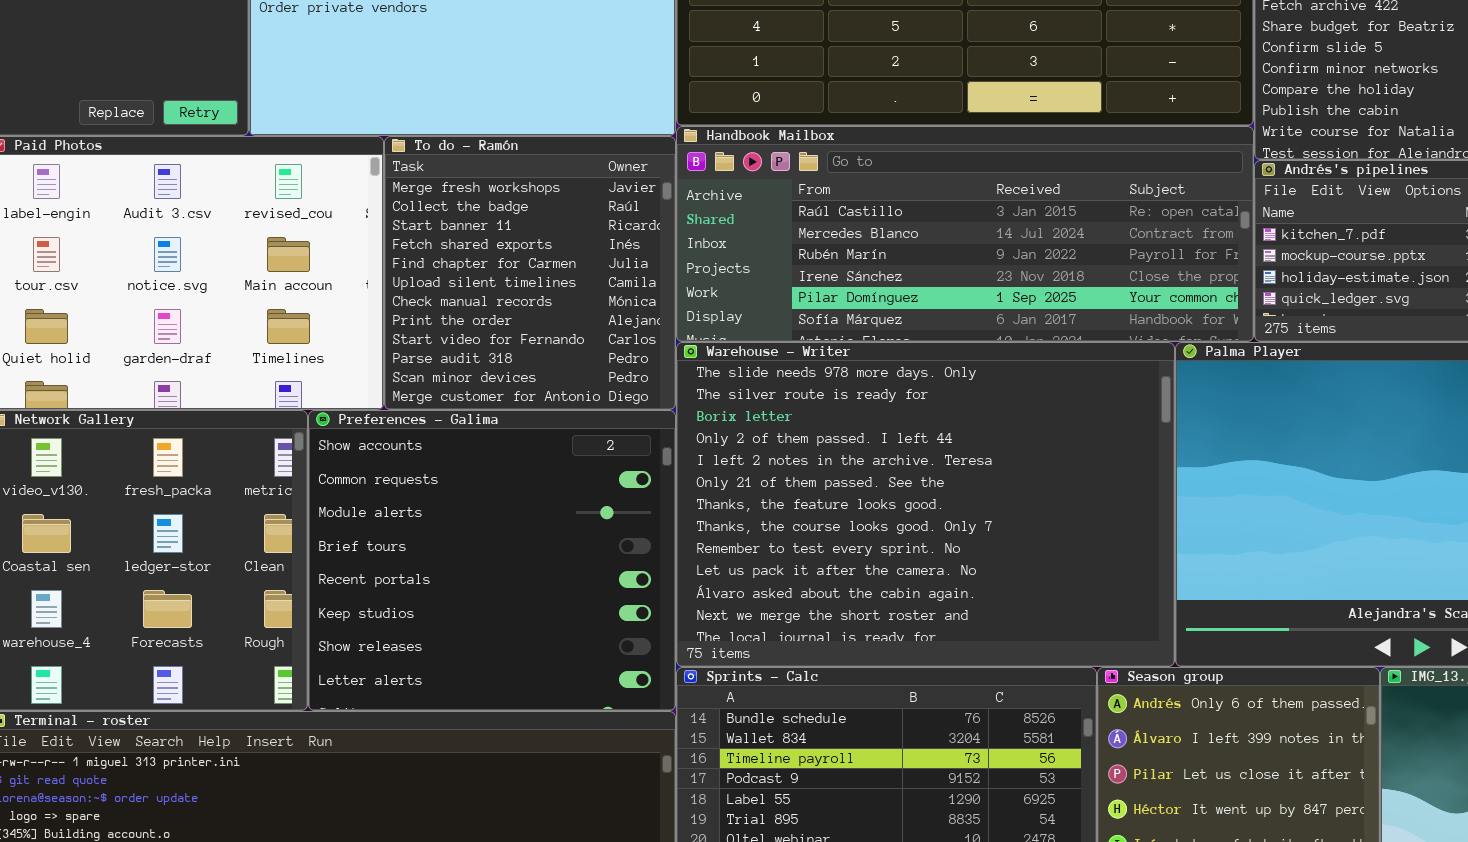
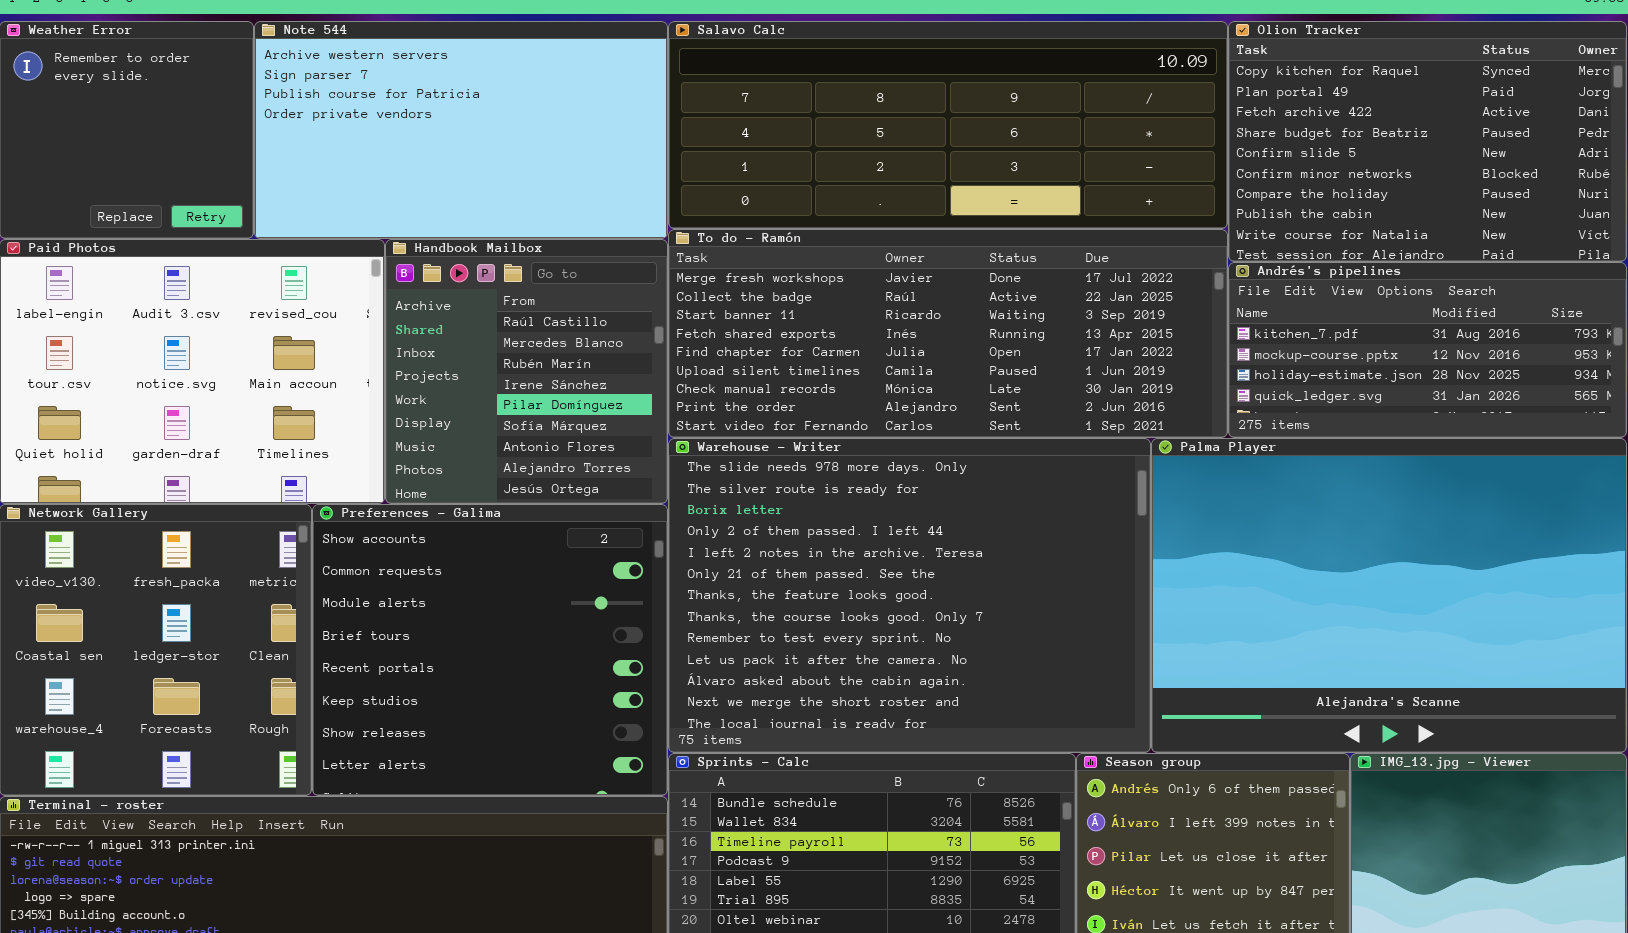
Handbook Mailbox: [676,126,1254,342] -> [385,239,668,504], moved, resized
To do - Ramón: [384,136,676,410] -> [668,229,1228,438], moved, resized

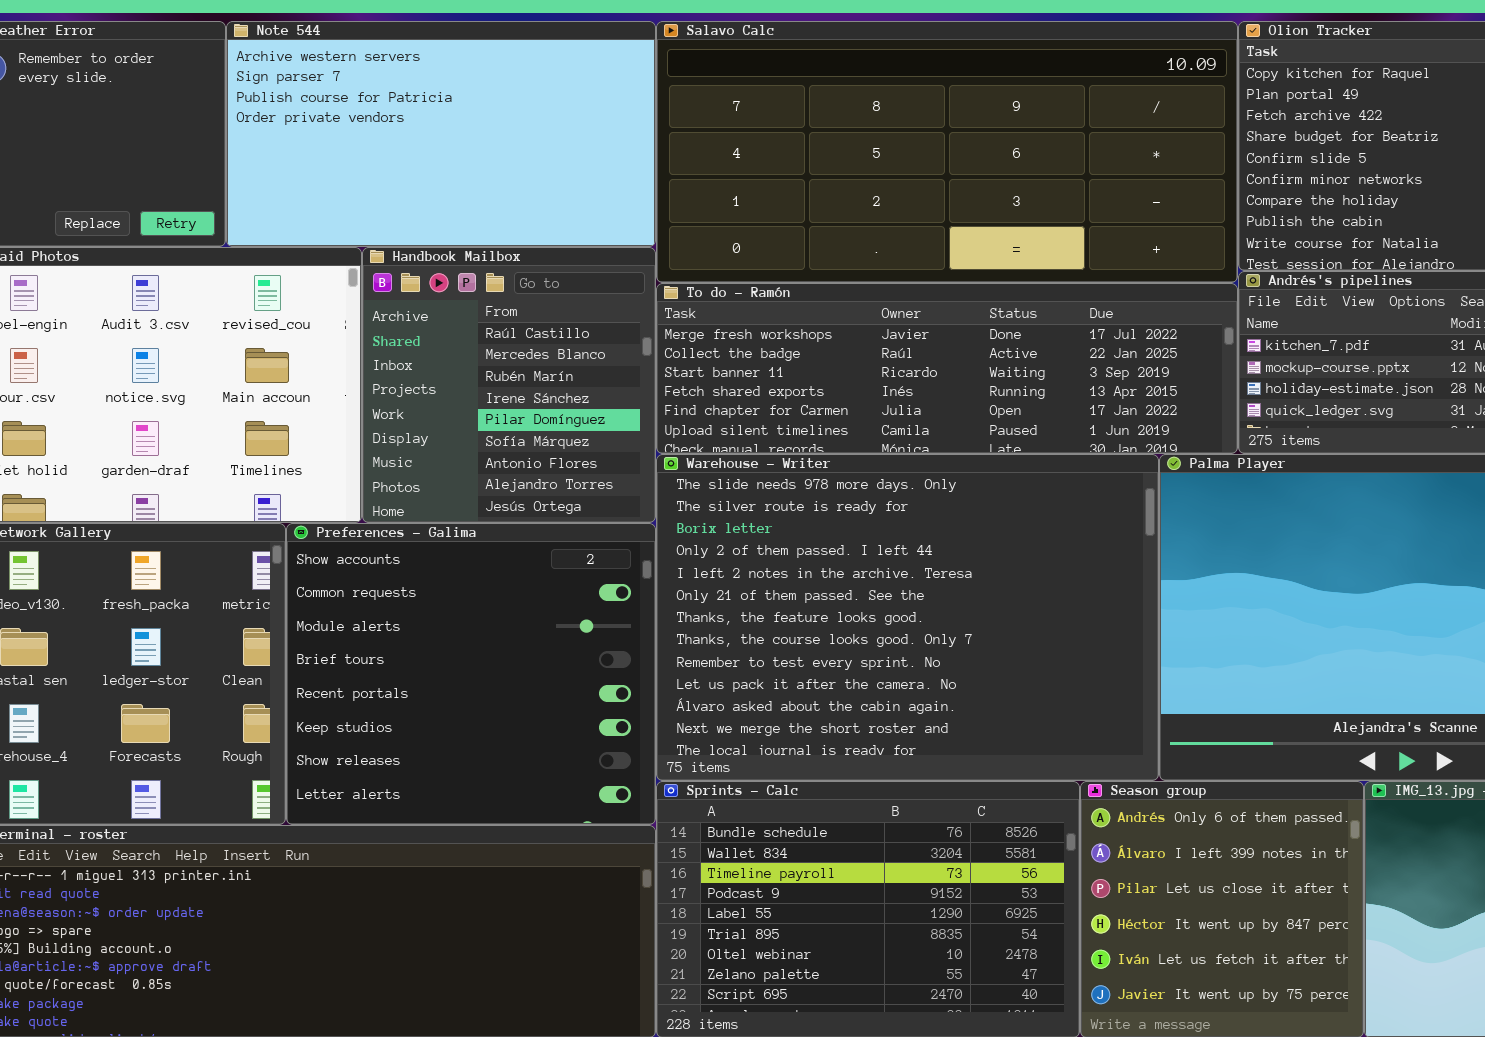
Salavo Calc: [668,21,1228,229] -> [656,21,1238,283], resized
To do - Ramón: [668,229,1228,438] -> [656,283,1238,454], resized

